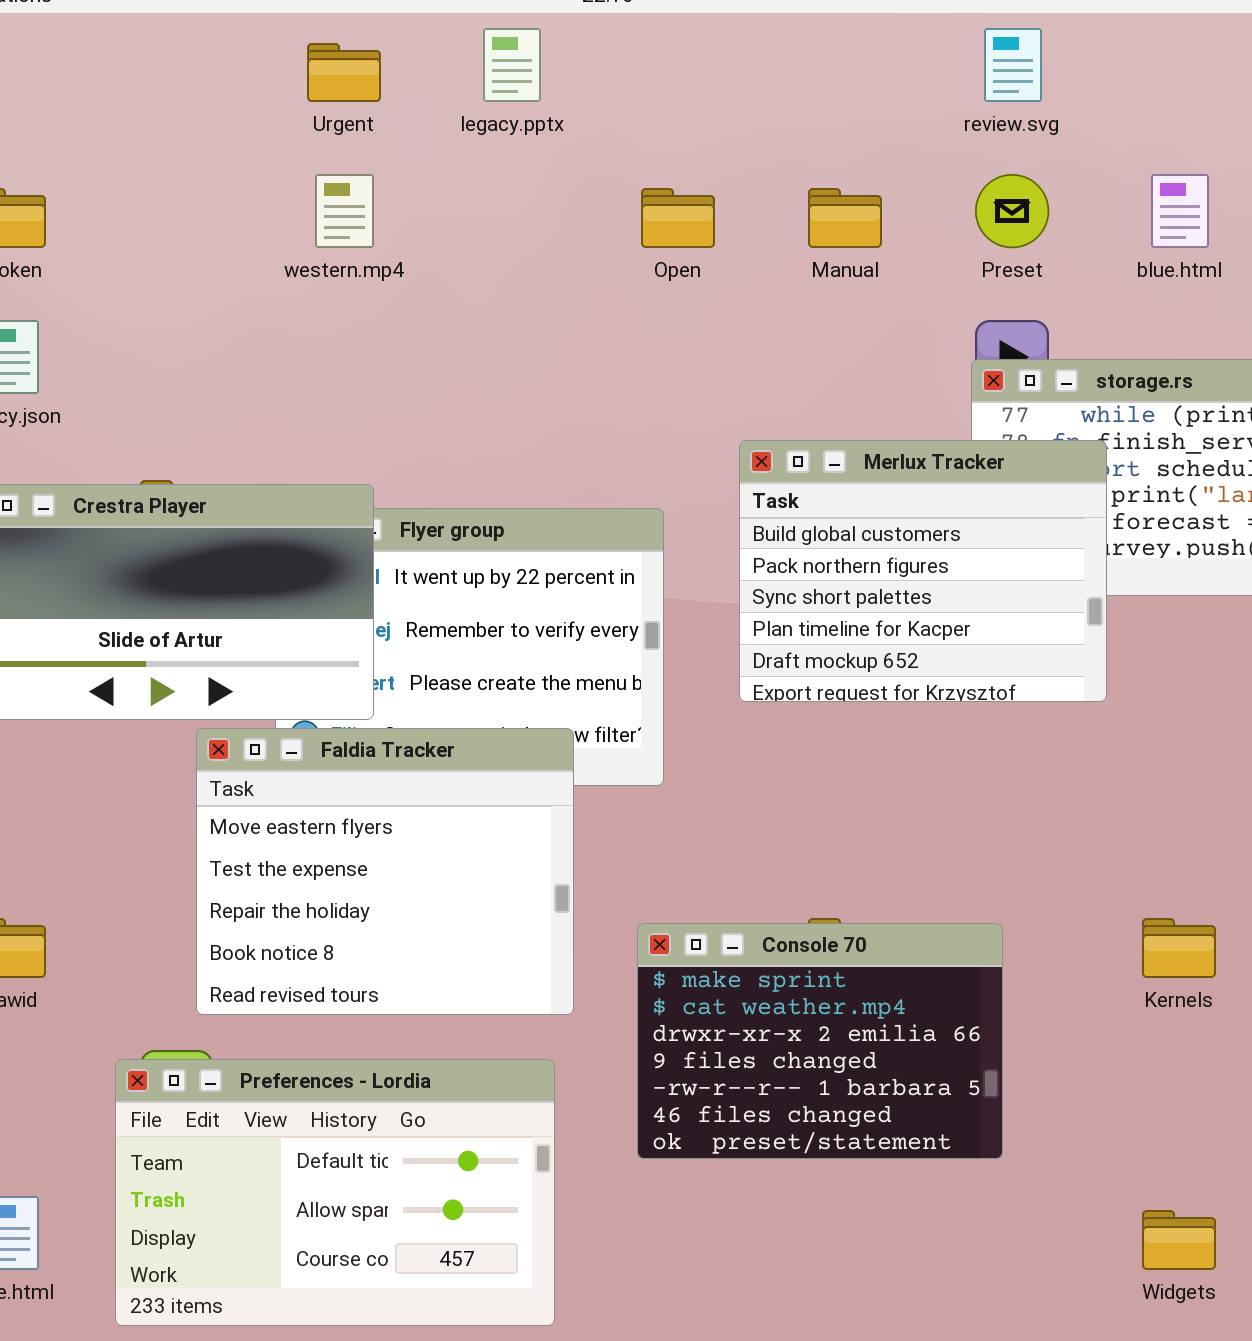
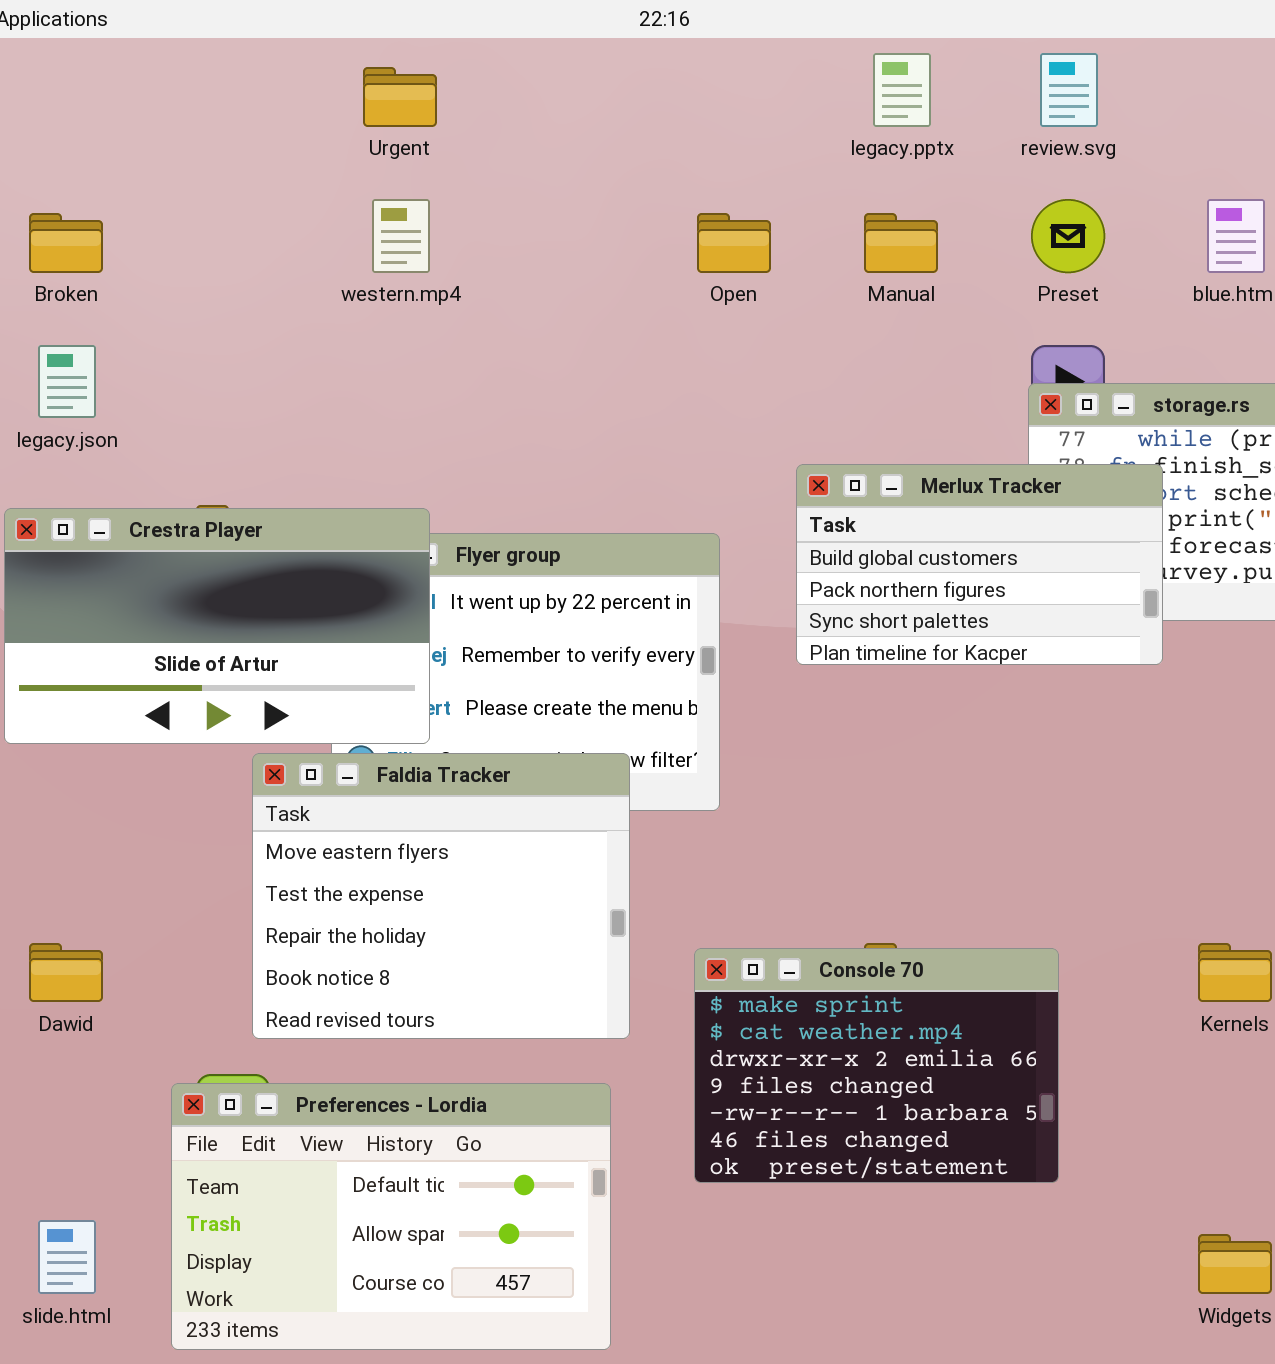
legacy.pptx: [483,28,541,102] -> [873,53,931,127], moved
Merlux Tracker: [739,440,1107,702] -> [796,464,1163,665], resized

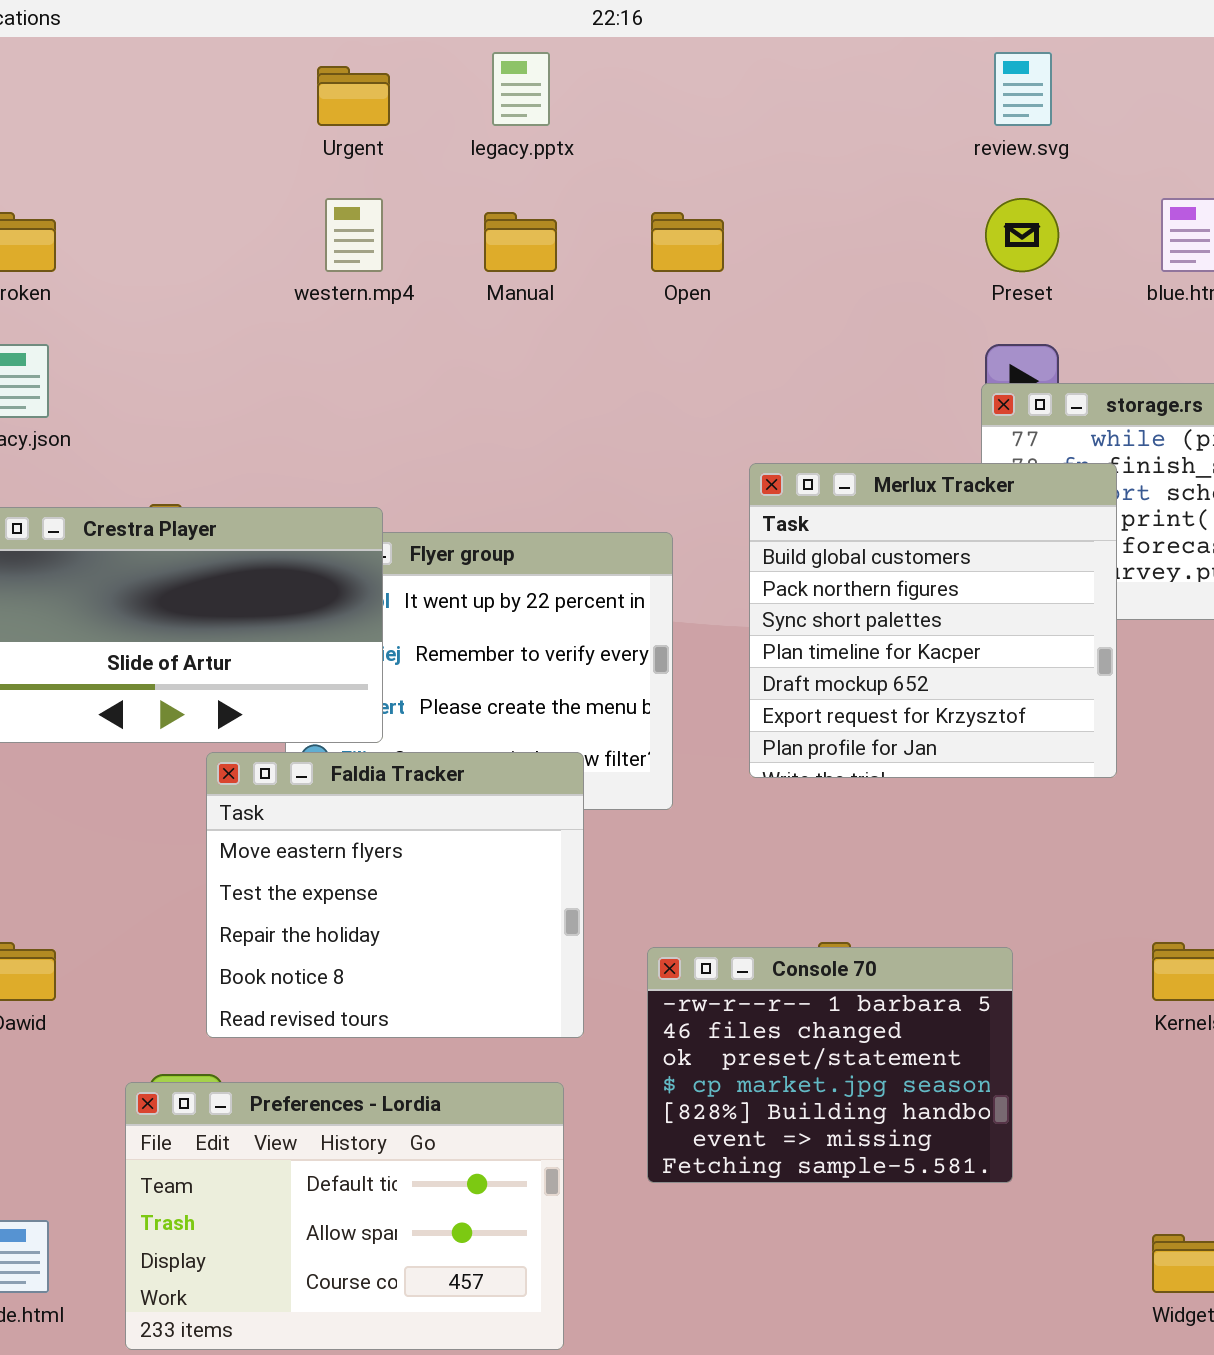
legacy.pptx: [873,53,931,127] -> [492,52,550,126], moved
Manual: [864,213,938,273] -> [484,212,557,272], moved
Merlux Tracker: [796,464,1163,665] -> [749,463,1117,778], resized
Console 70: [694,948,1059,1183] -> [647,947,1013,1183], scrolled down 4 rows

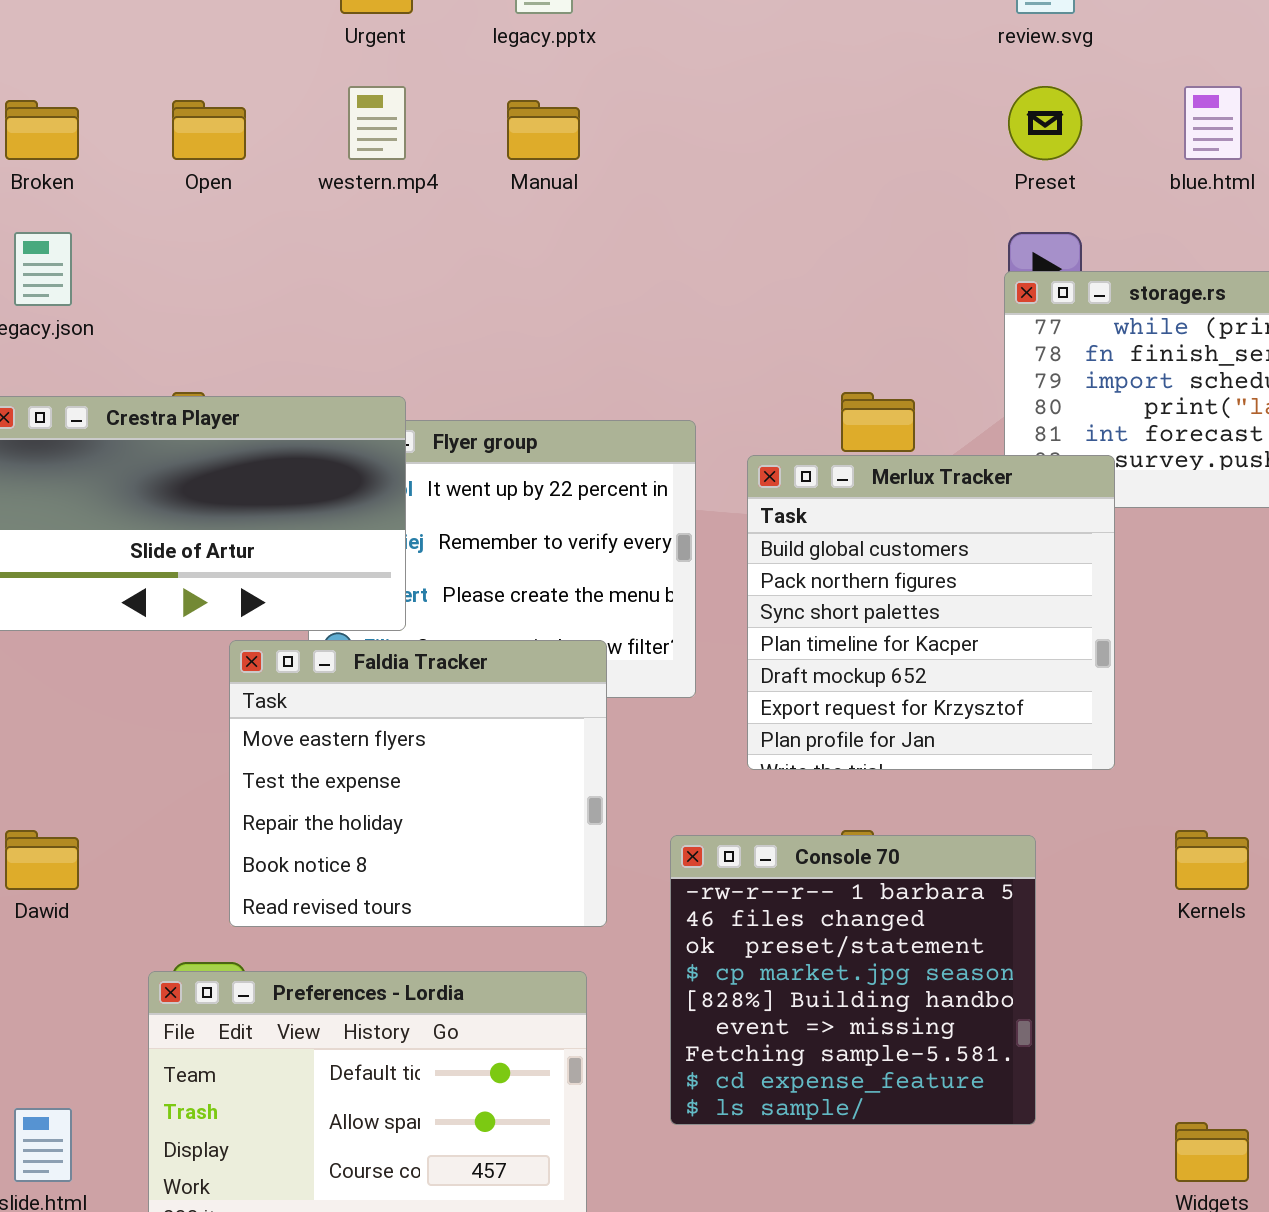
Open: [651,212,724,272] -> [172,100,246,160], moved
Merlux Tracker: [749,463,1117,778] -> [747,455,1115,770], moved
Console 70: [647,947,1013,1183] -> [670,835,1036,1125], resized

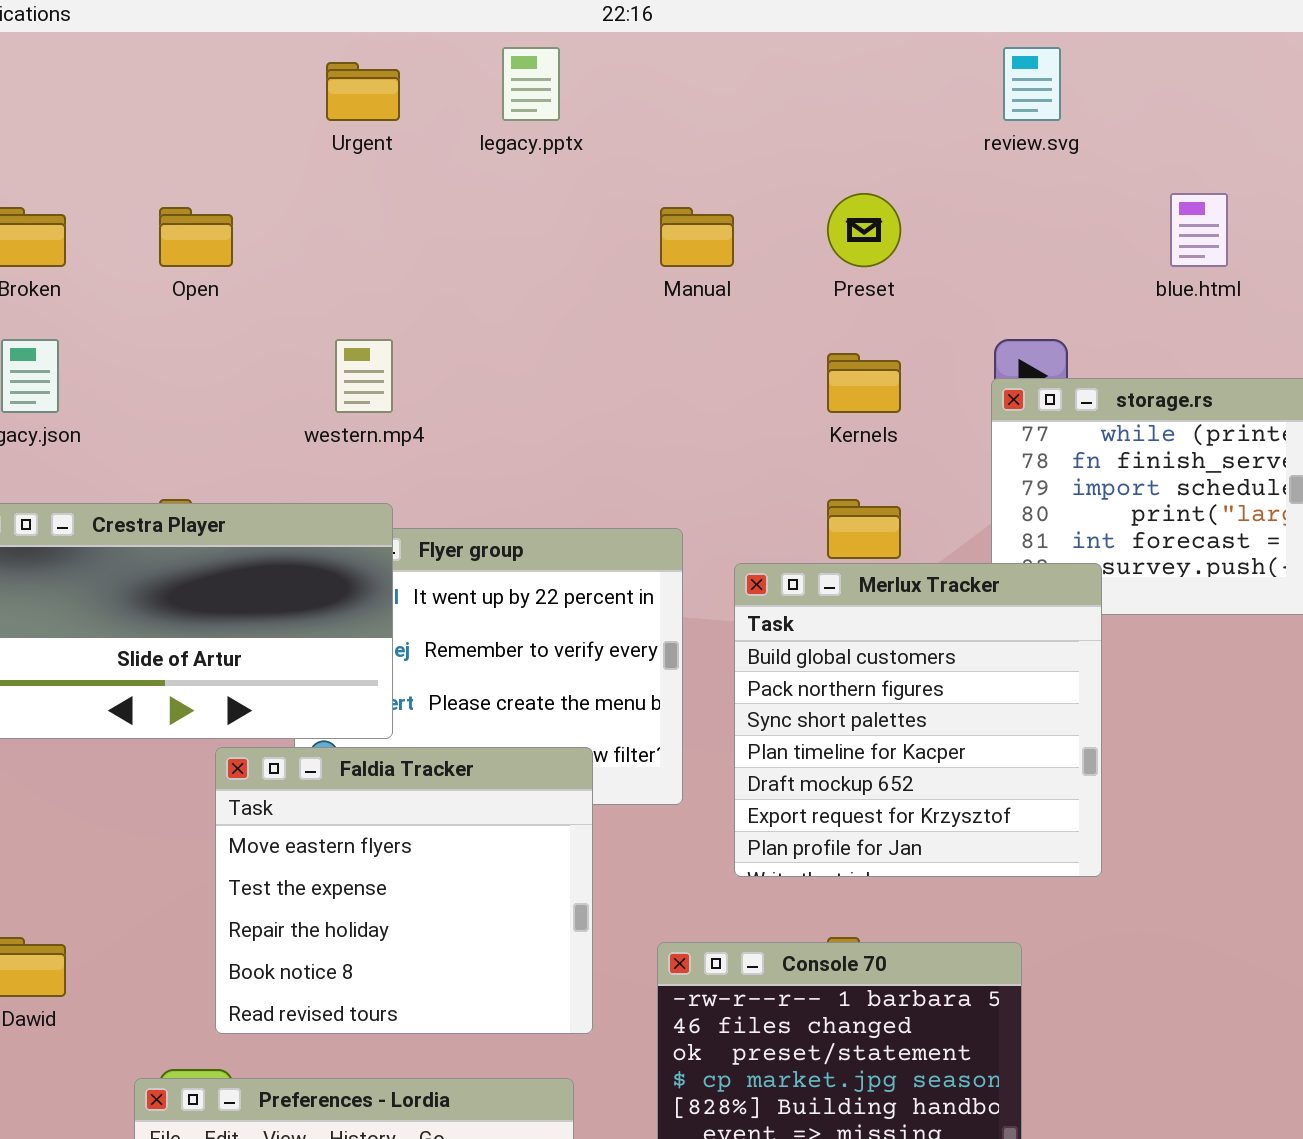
western.mp4: [348,86,406,160] -> [335,339,393,413], moved
Preset: [1008,86,1082,160] -> [827,193,901,267], moved
Manual: [507,100,580,160] -> [660,207,734,267], moved
Kernels: [1175,830,1249,890] -> [827,353,901,413], moved

